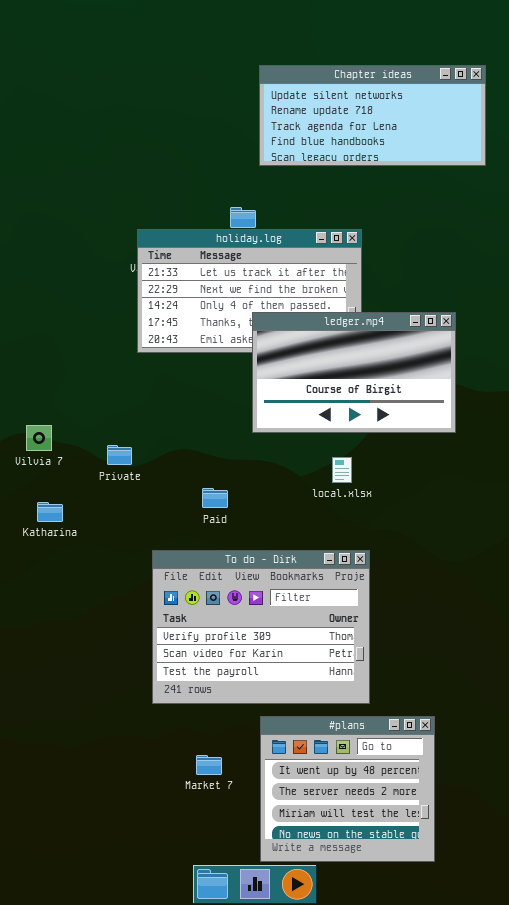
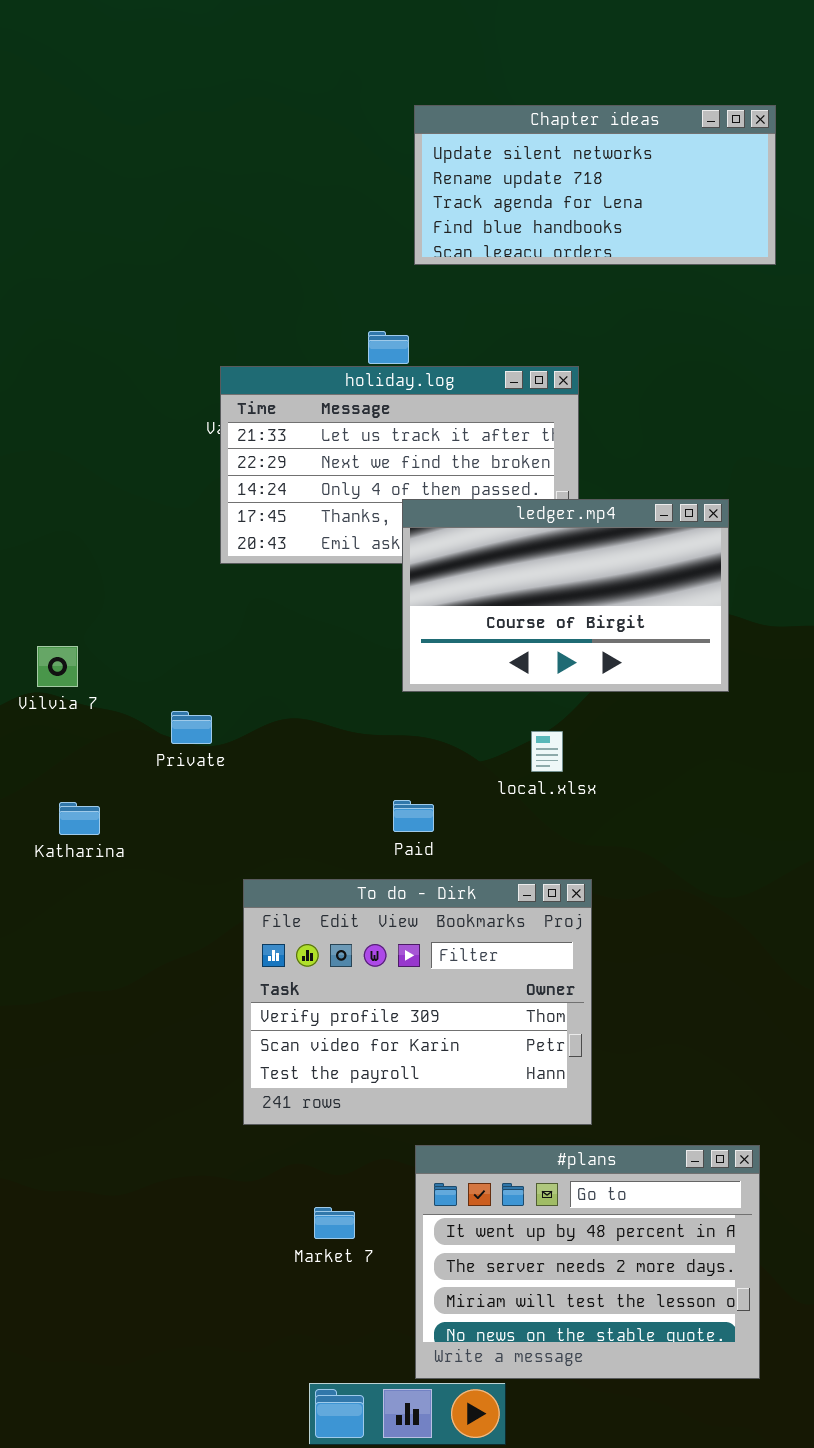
Vilvia 7: [26,425,52,451] -> [37,646,78,687], moved
Paid: [202,488,228,508] -> [393,800,434,832], moved
#plans: [260,716,435,862] -> [415,1145,760,1379], resized

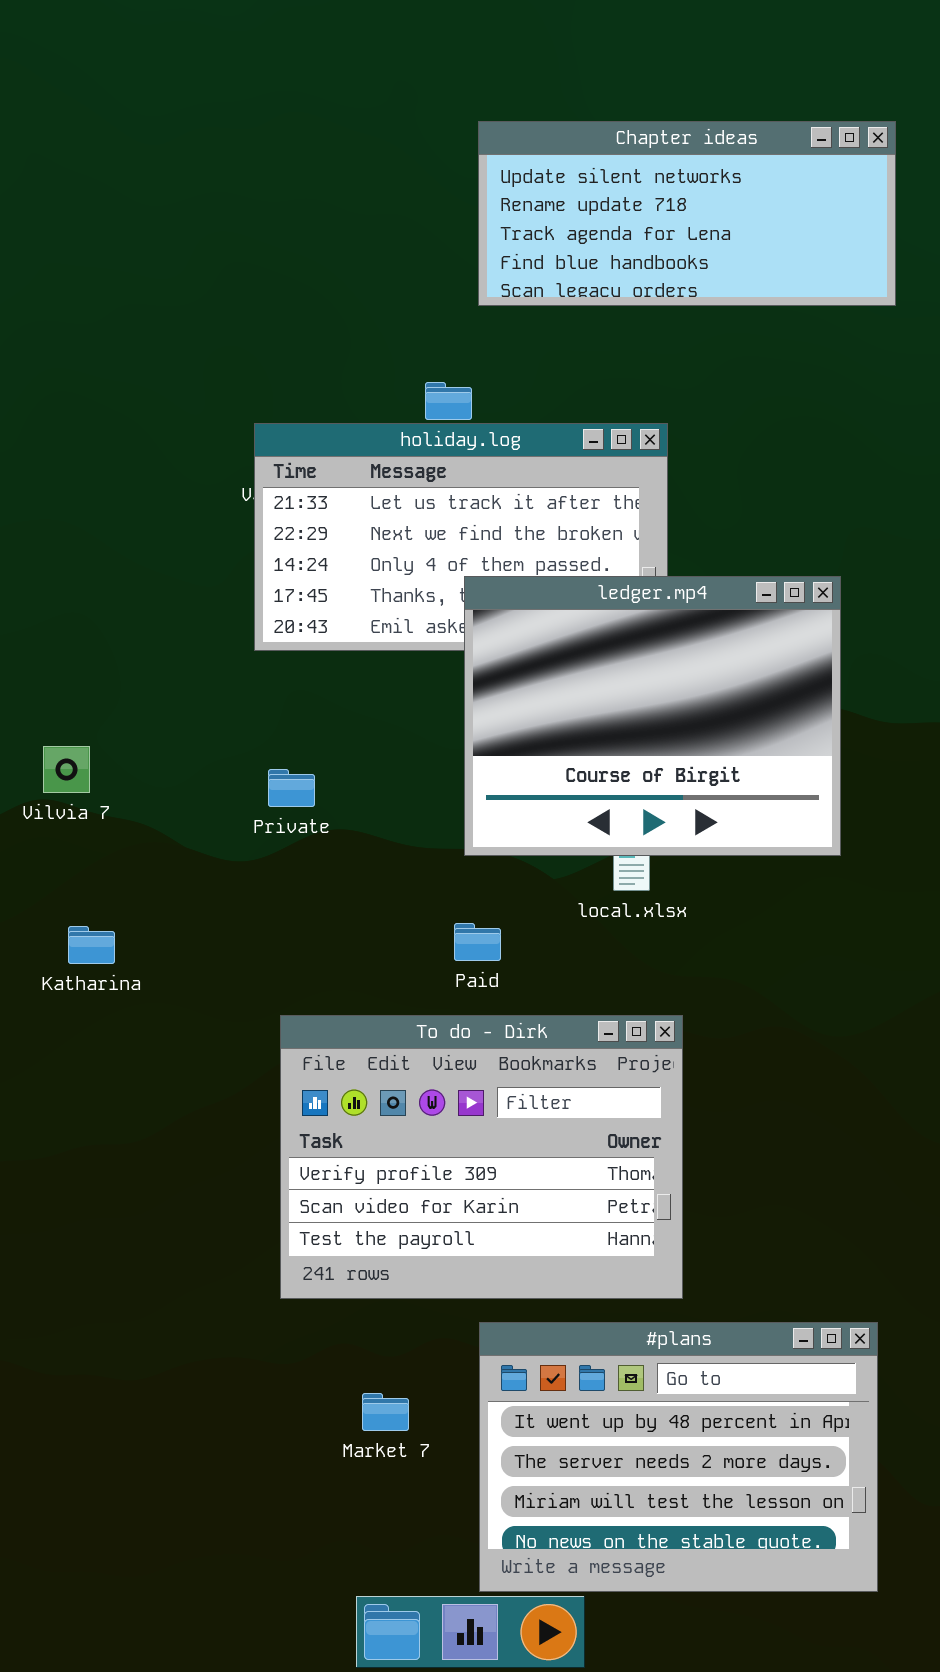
ledger.mp4: [402,499,729,692] -> [464,576,841,856], resized
Private: [171,711,212,744] -> [268,769,315,807], moved

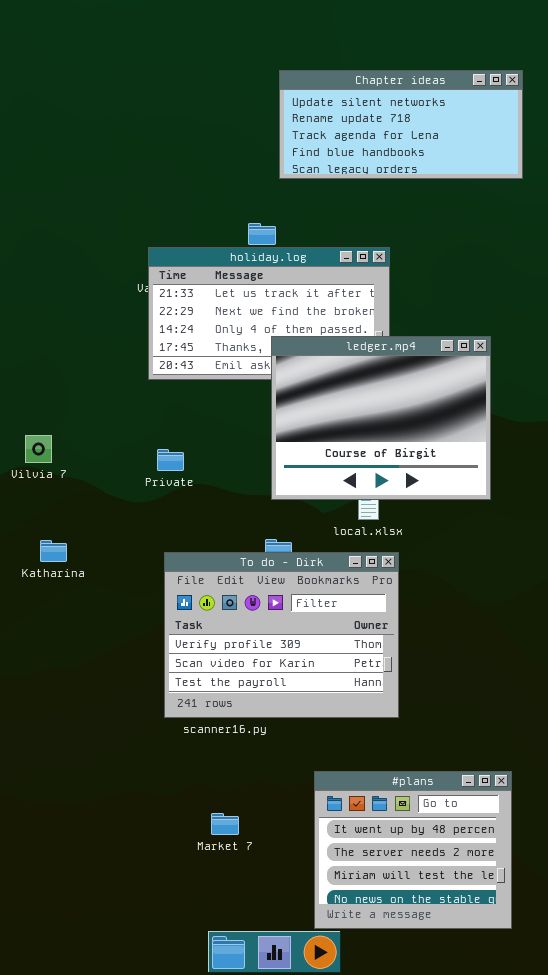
To do - Dirk: [280,1015,683,1299] -> [164,552,399,718], moved
#plans: [479,1322,878,1592] -> [314,771,512,929], resized

